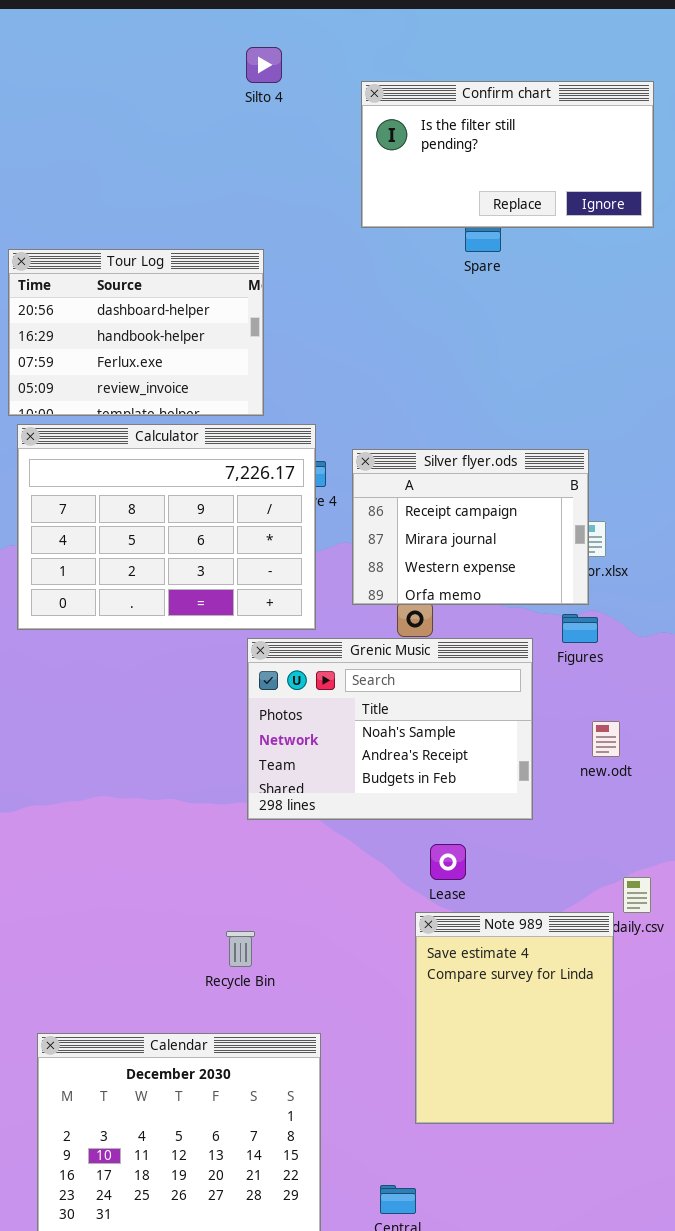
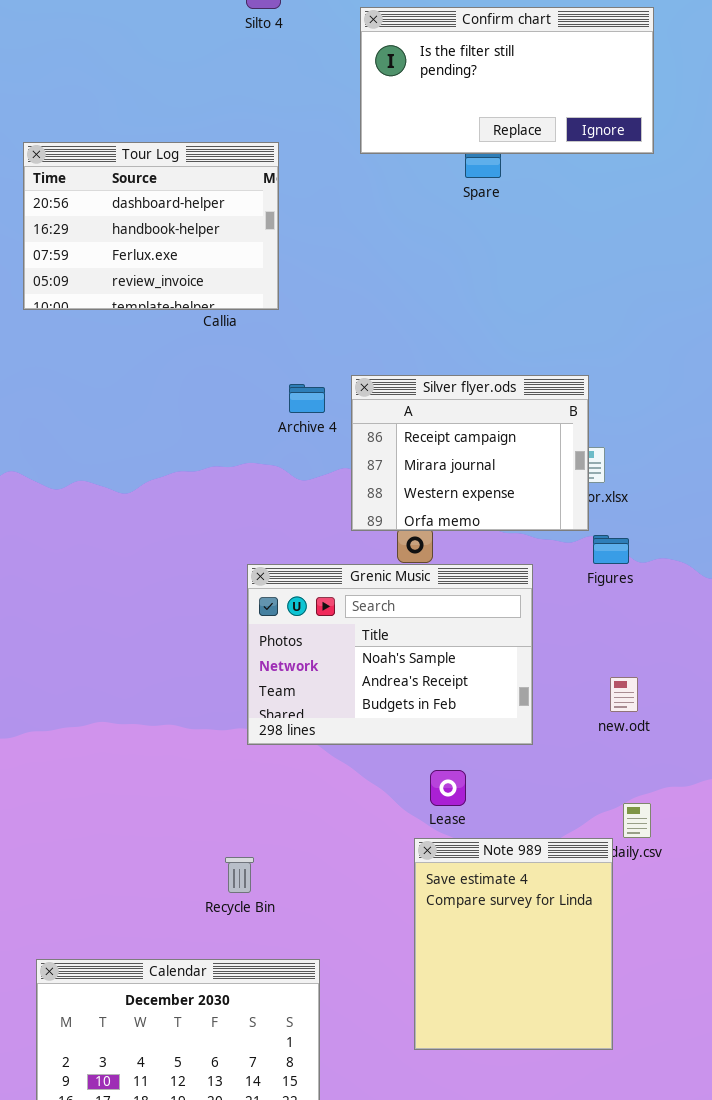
Tour Log: [8,249,264,416] -> [23,142,279,310], moved
Calculator: [17,424,316,630] -> none, closed
Figures: [562,614,598,643] -> [593,535,629,564], moved
new.odt: [592,721,620,757] -> [610,677,638,712], moved

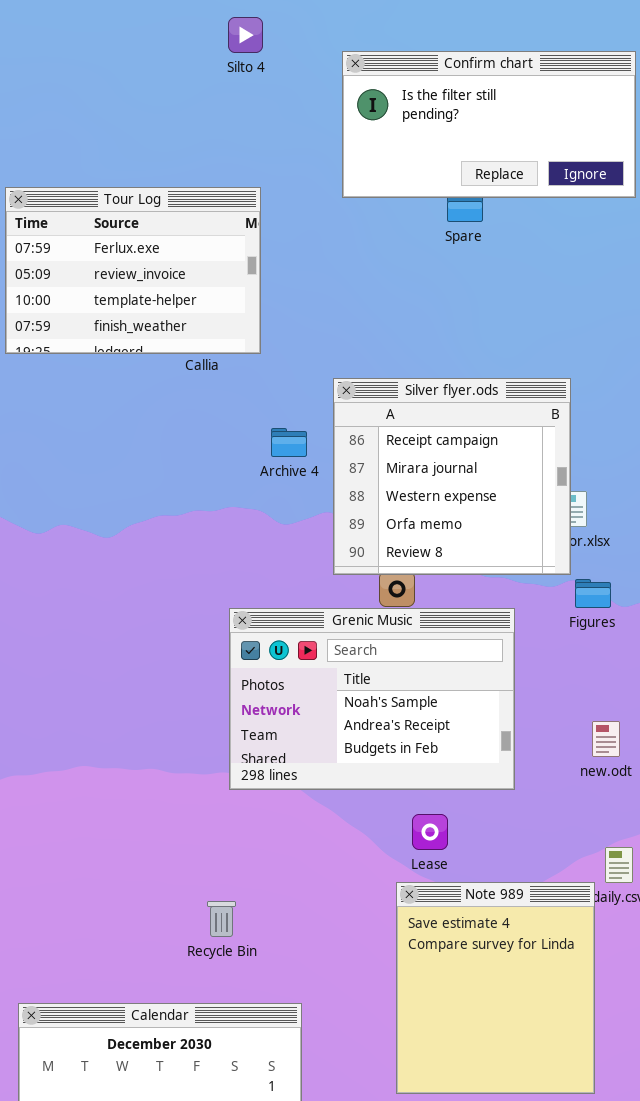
Tour Log: [23,142,279,310] -> [5,187,261,354], scrolled down 2 rows
Silver flyer.ods: [351,375,589,531] -> [333,378,571,575], resized

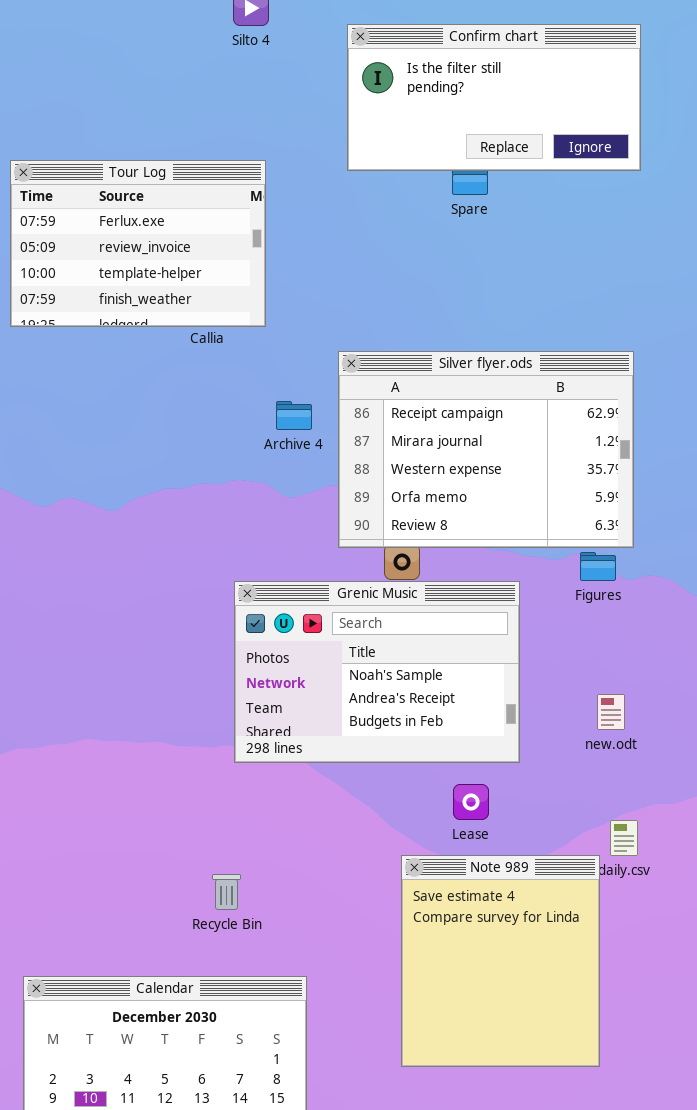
Silver flyer.ods: [333,378,571,575] -> [338,351,634,548], resized
Lease: [412,814,448,850] -> [453,784,489,820], moved

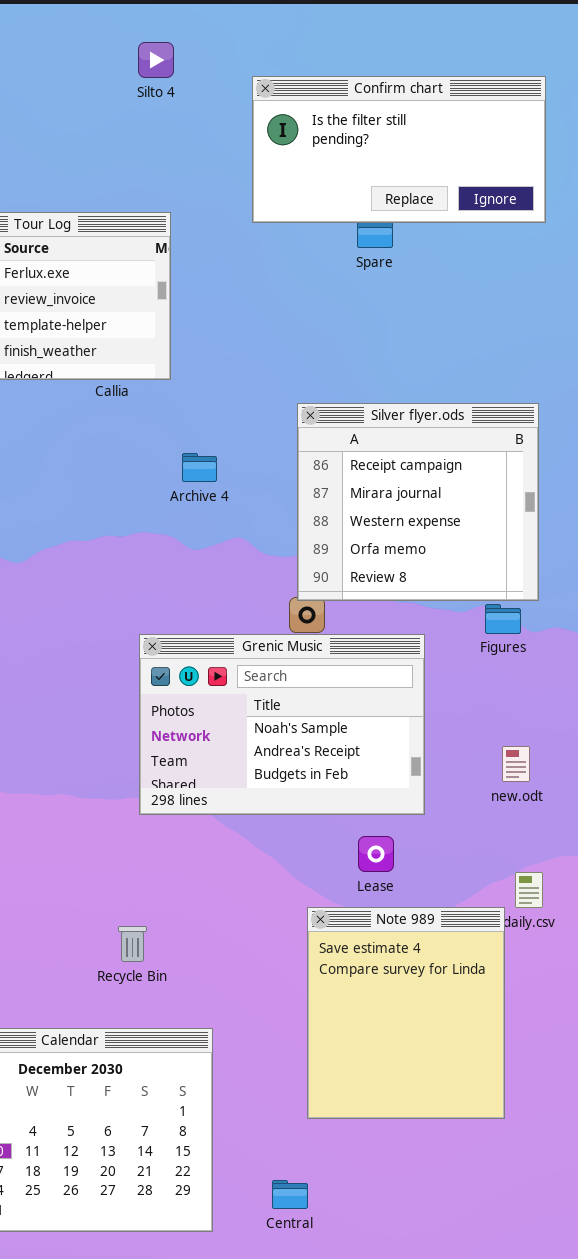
Silver flyer.ods: [338,351,634,548] -> [297,403,539,601], resized

